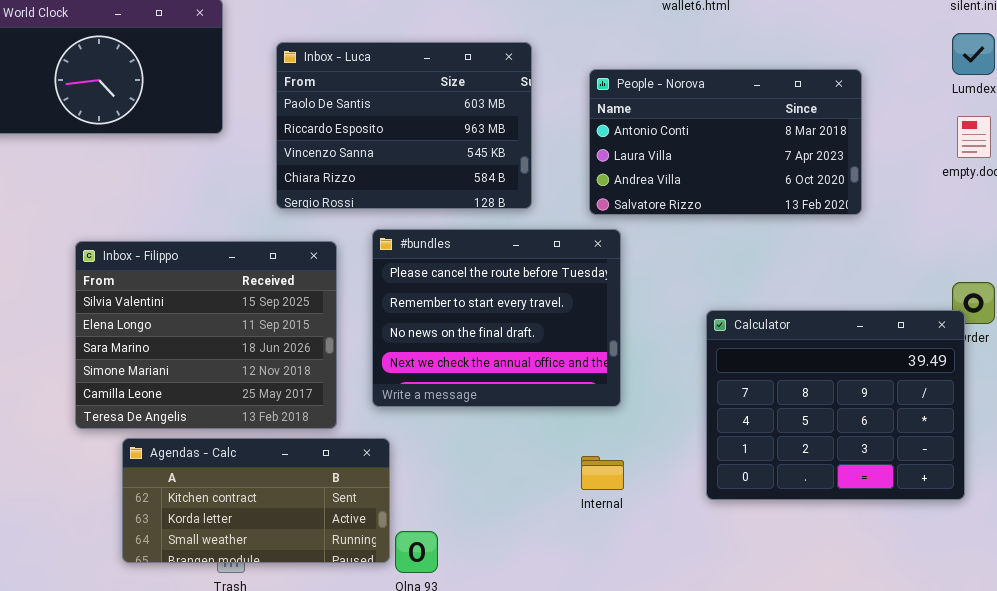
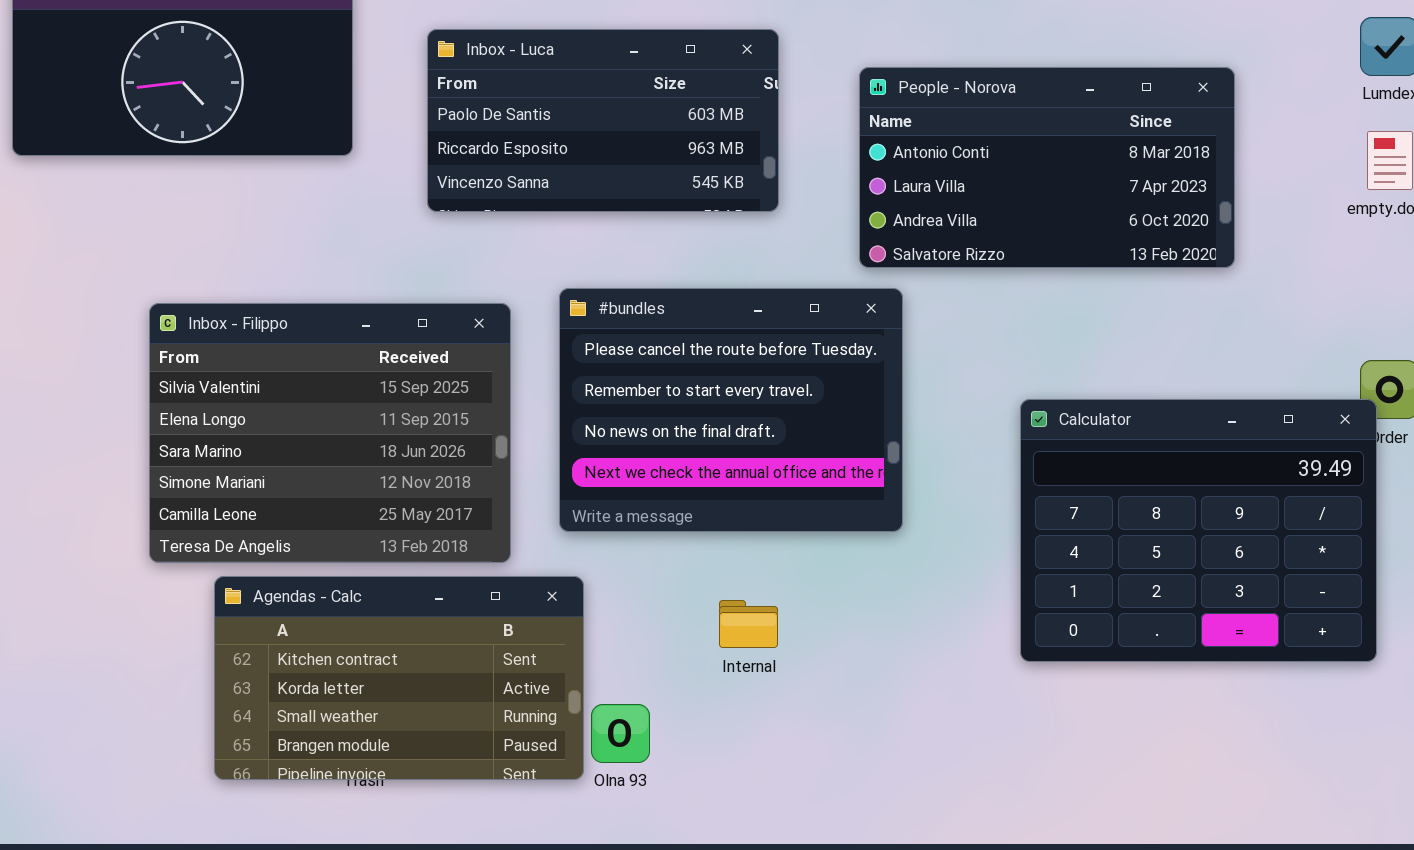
Inbox - Luca: [276,42,532,209] -> [427,29,779,212], resized
Agendas - Calc: [122,438,390,563] -> [214,576,584,780], resized
Internal: [581,456,624,490] -> [719,600,778,648], moved

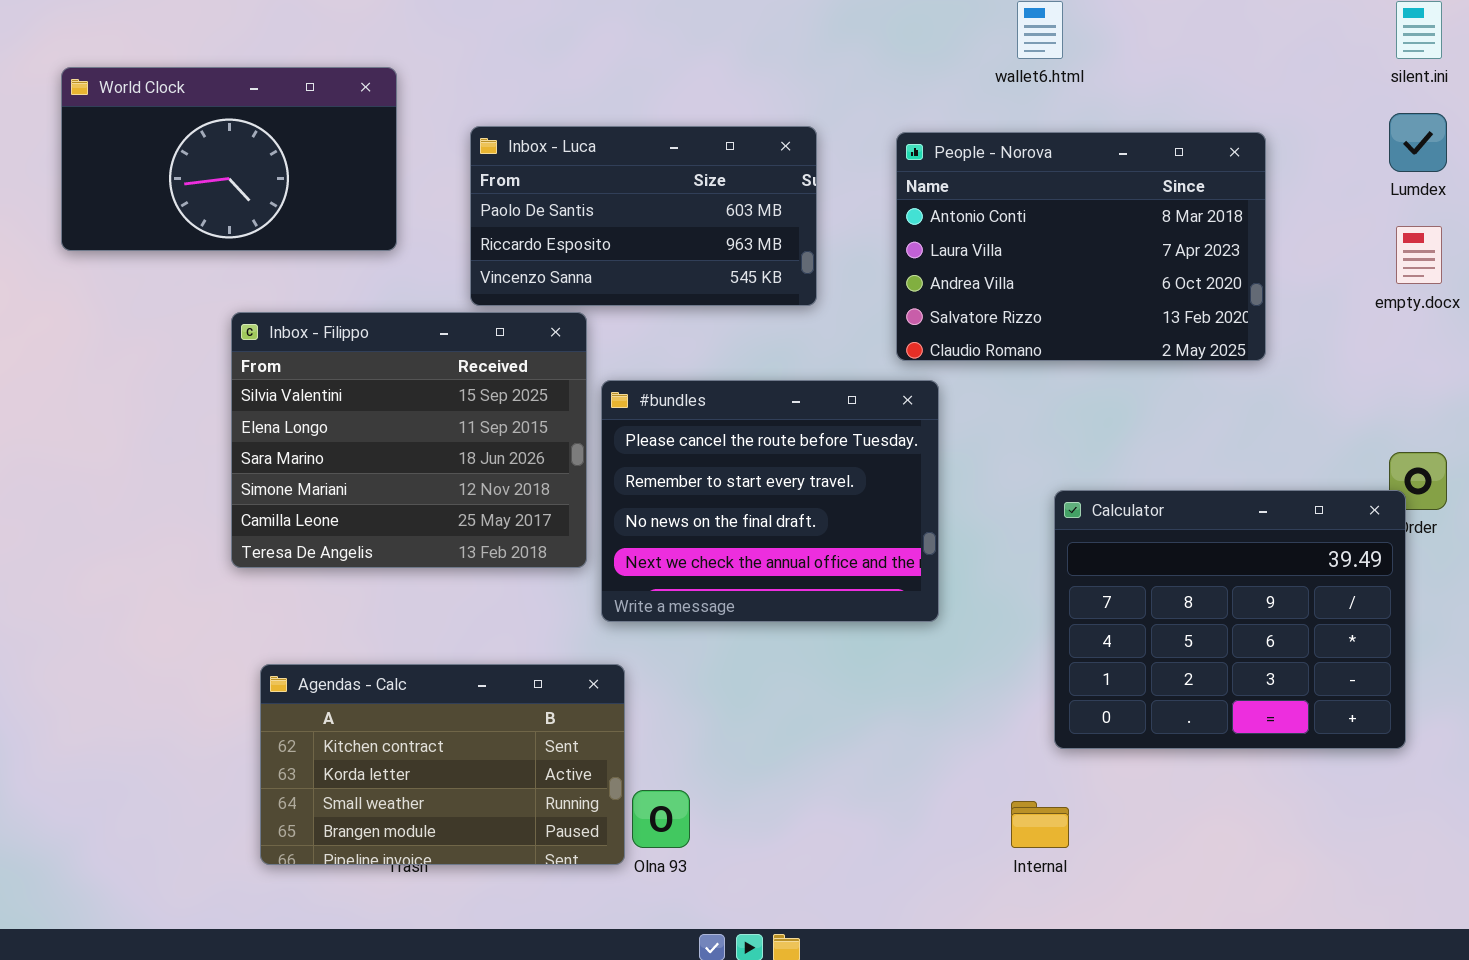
People - Norova: [859,67,1235,268] -> [896,132,1266,361], resized
Inbox - Filippo: [149,303,511,563] -> [231,312,587,568], moved
Internal: [719,600,778,648] -> [1011,801,1069,848], moved

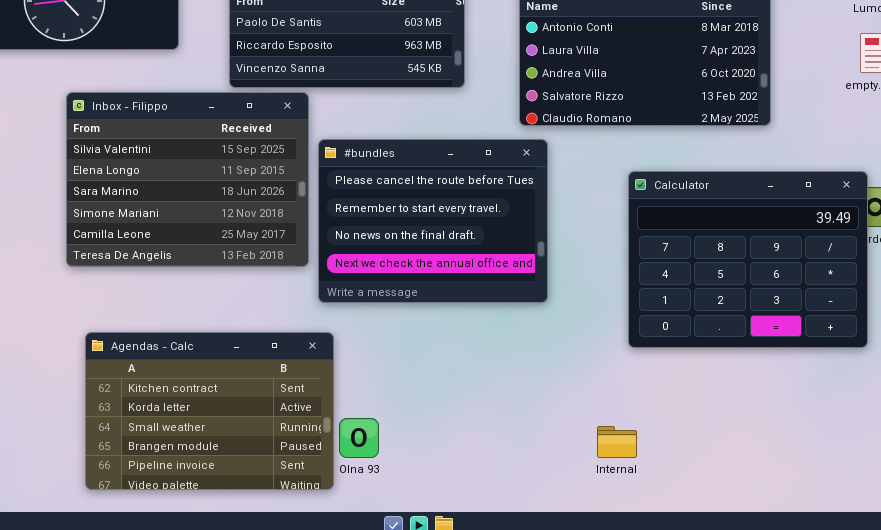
Calculator: [1054,490,1406,749] -> [628,171,868,348], moved
Agendas - Calc: [260,664,625,865] -> [85,332,334,490], resized

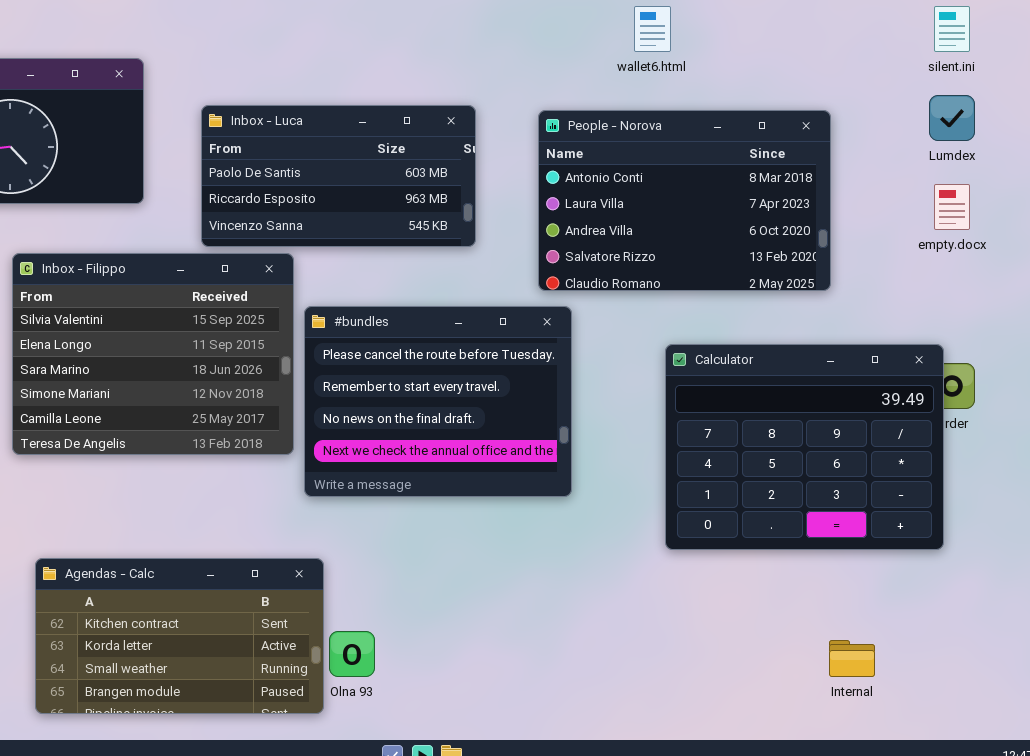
Agendas - Calc: [85,332,334,490] -> [35,558,324,714], resized
Internal: [597,426,637,458] -> [829,640,875,677], moved

